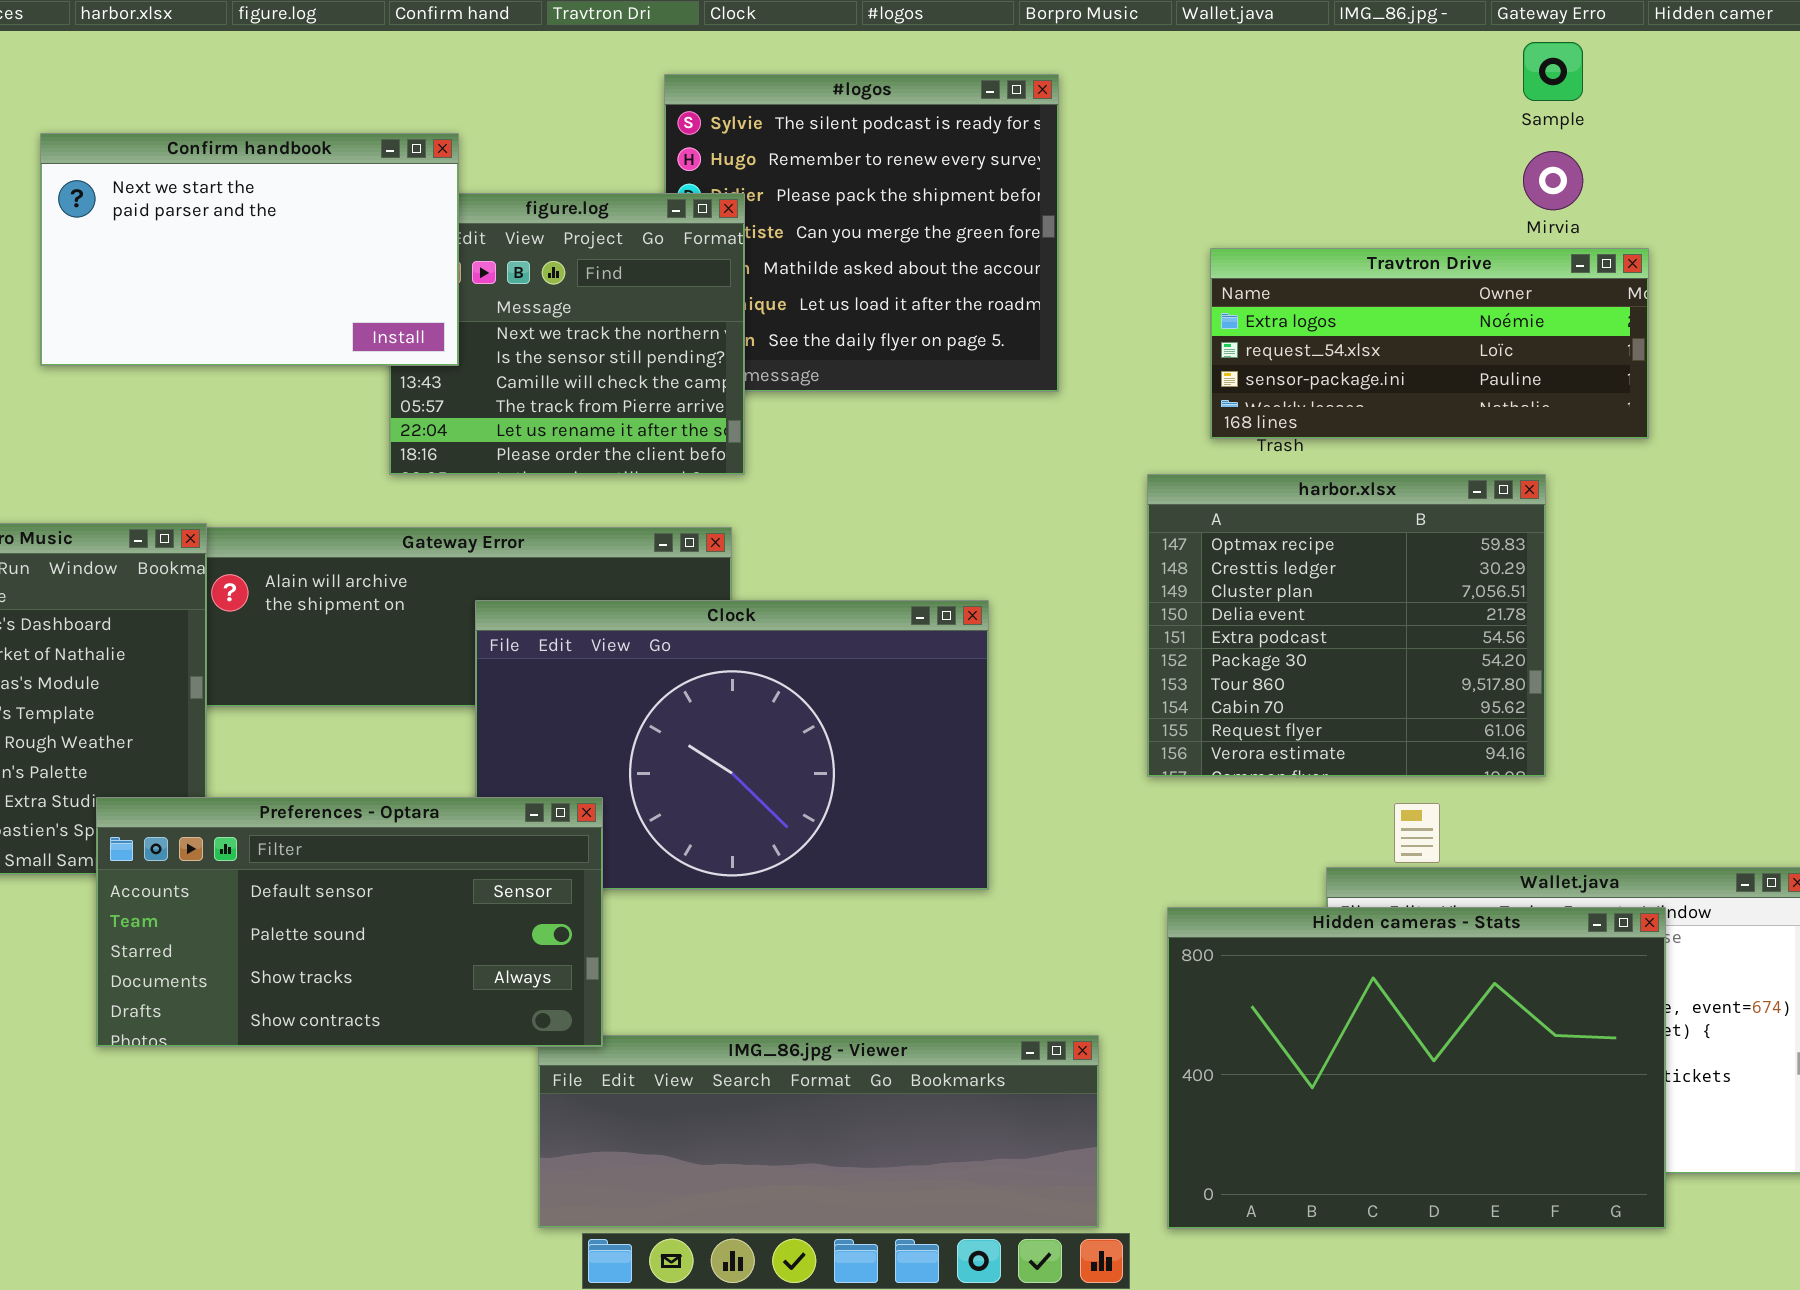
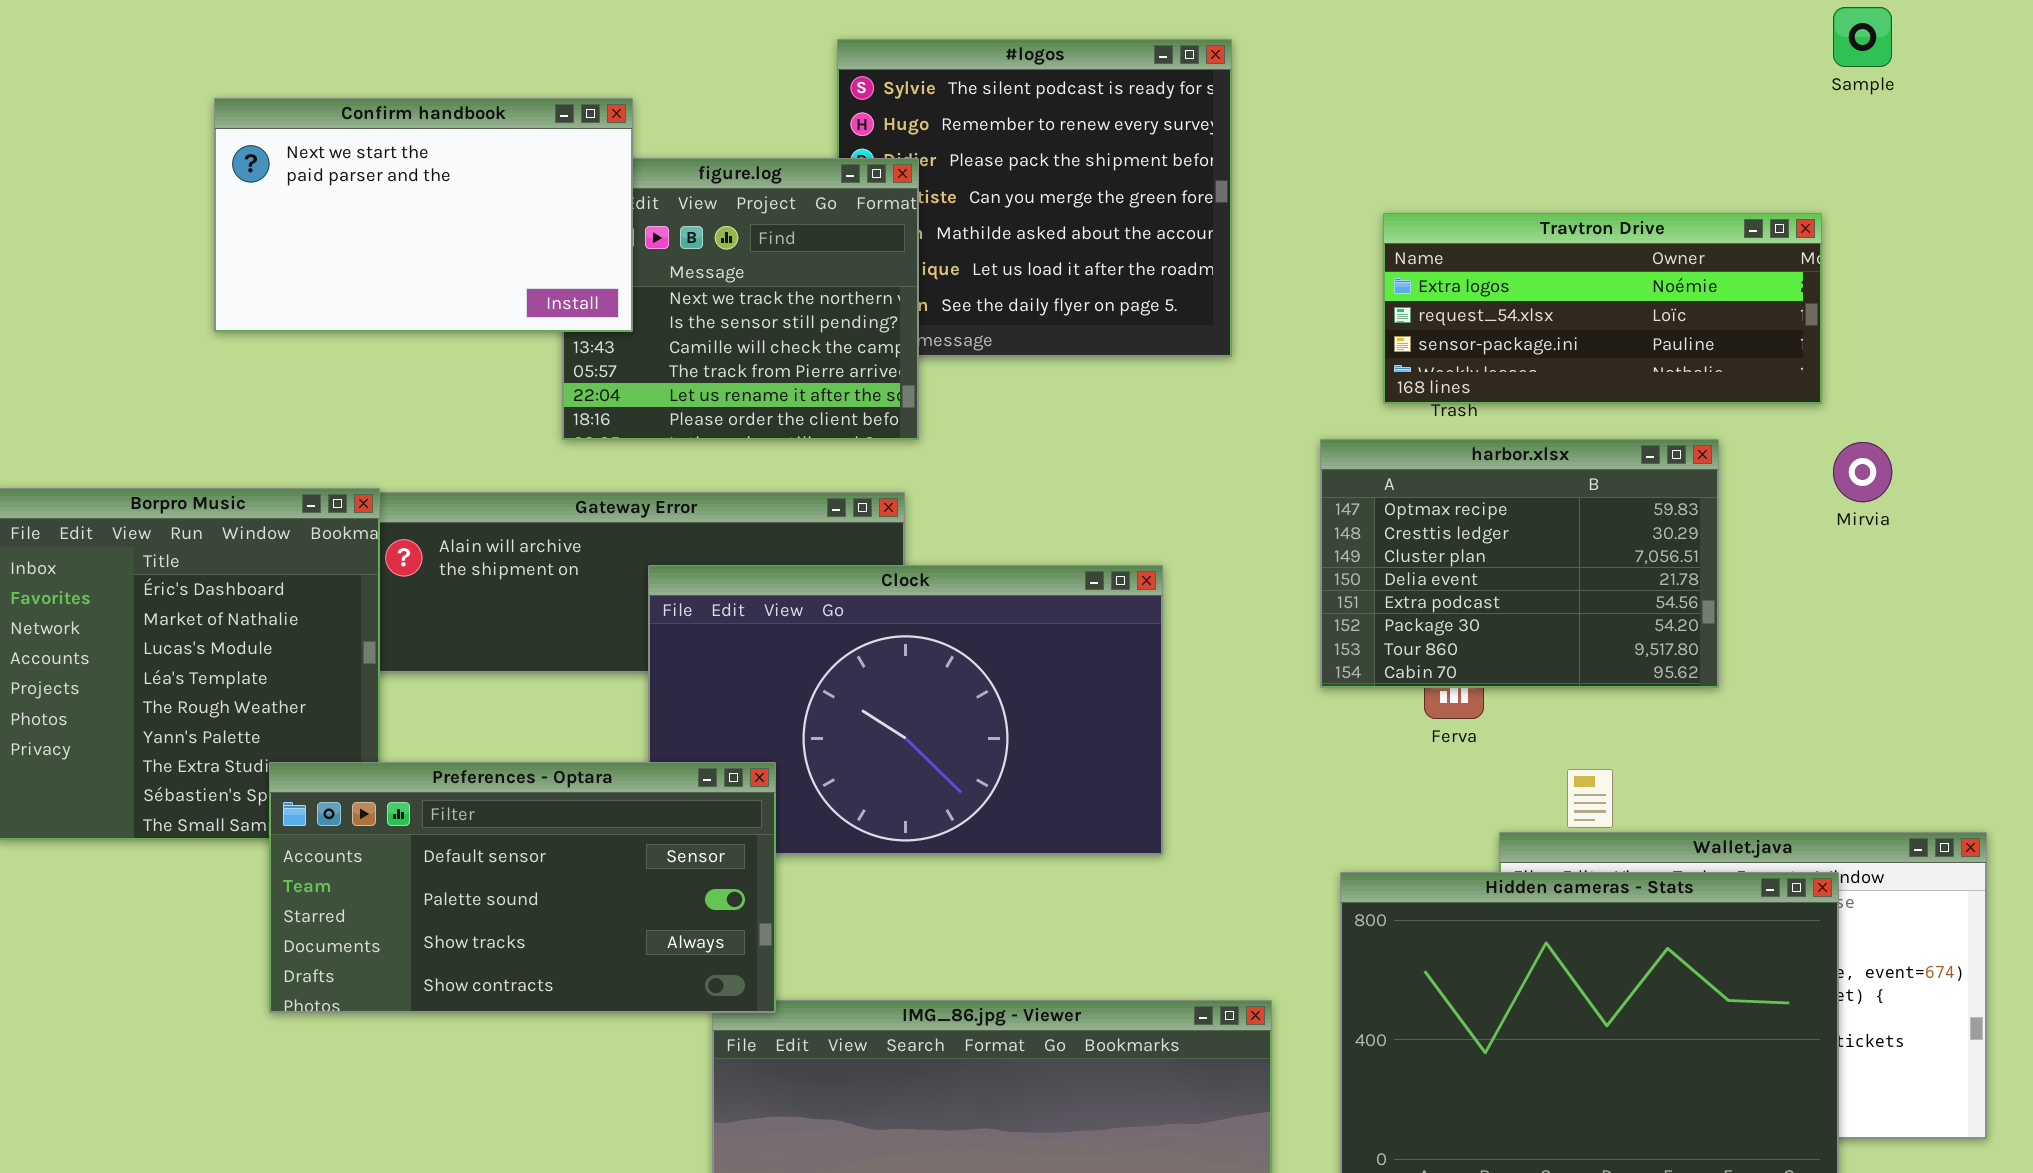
Sample: [1523,42,1583,101] -> [1833,7,1892,67], moved
Mirvia: [1523,151,1583,210] -> [1833,442,1892,502], moved
harbor.xlsx: [1147,474,1546,777] -> [1320,439,1719,688], resized

